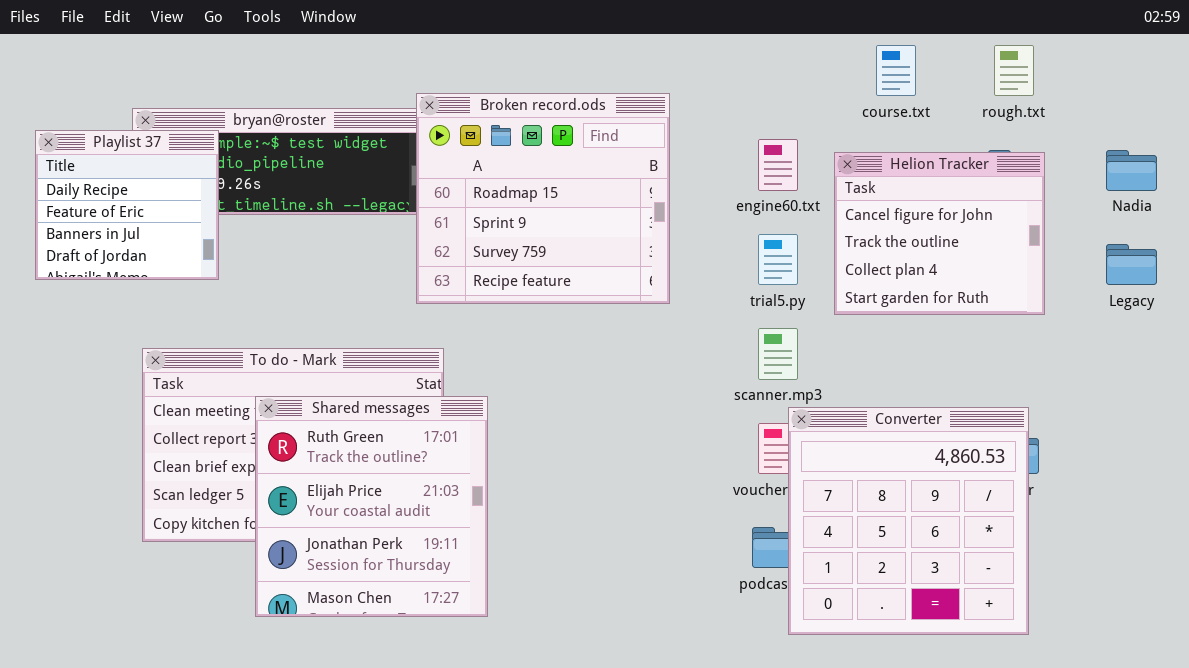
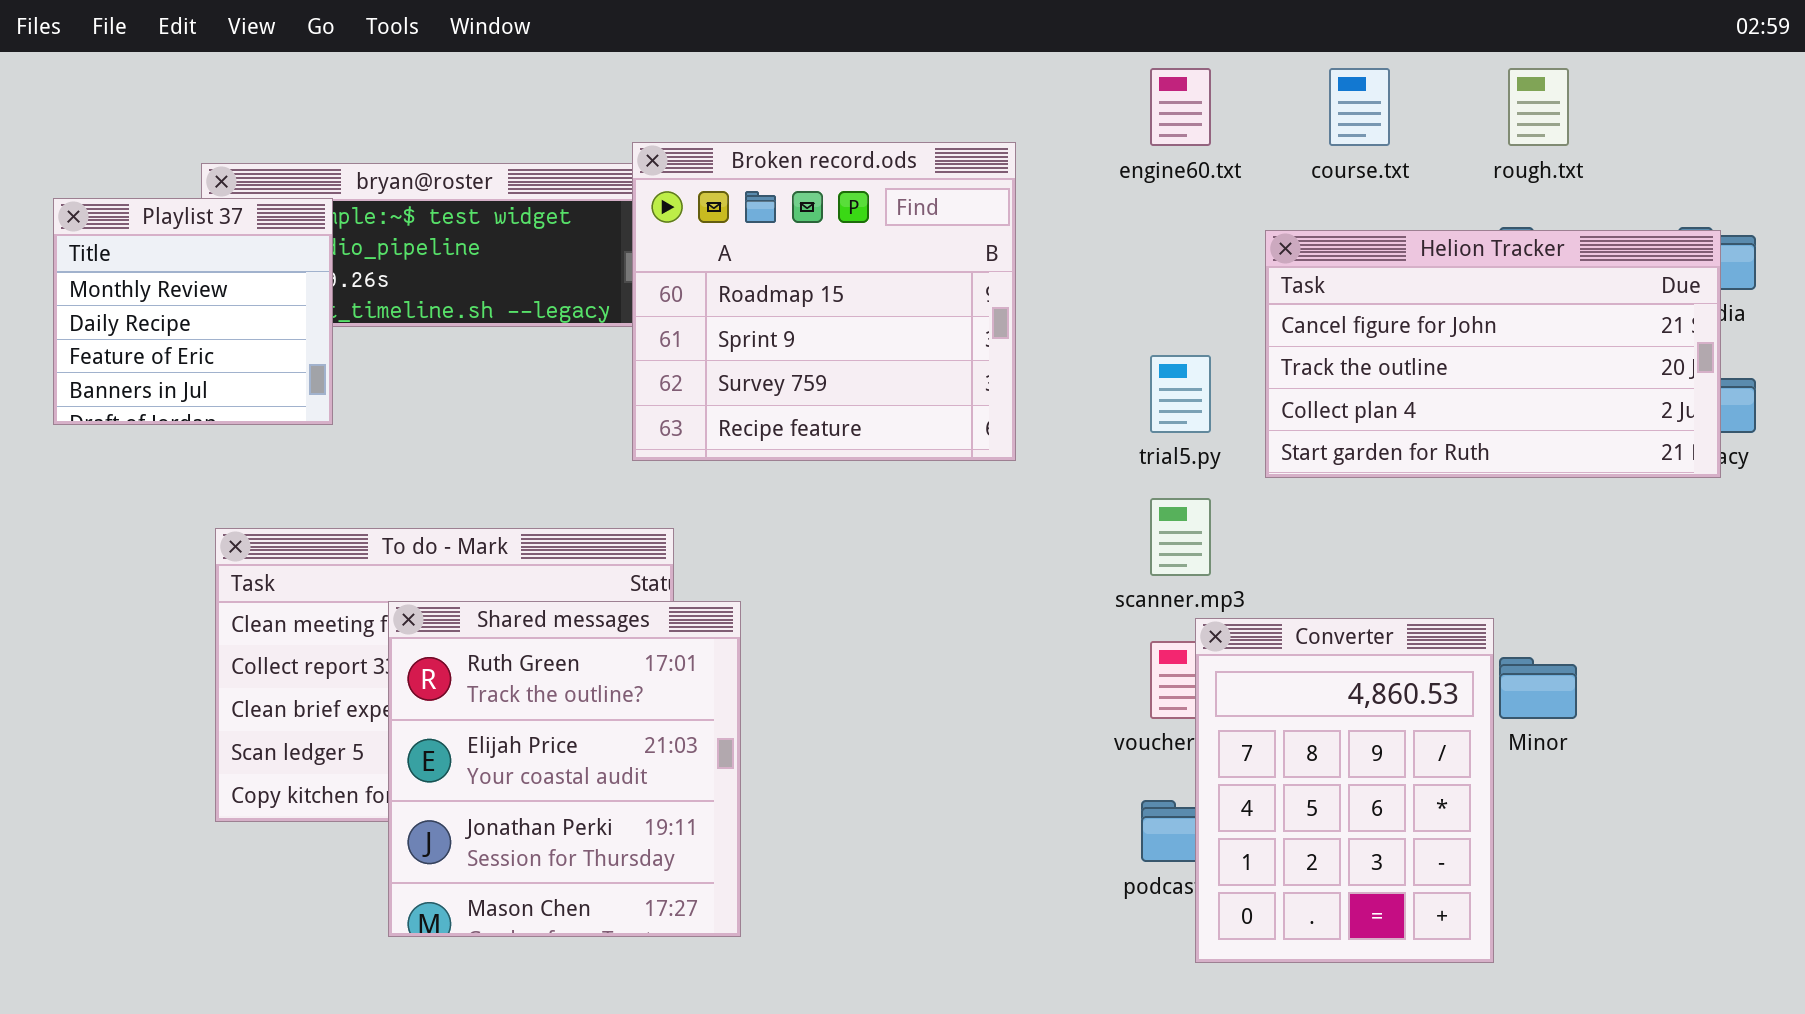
Playlist 37: [35,130,219,280] -> [53,198,333,425], scrolled up 1 row
engine60.txt: [758,139,798,191] -> [1150,68,1211,146], moved
Helion Tracker: [834,152,1045,315] -> [1265,230,1721,478], resized
Converter: [788,407,1029,635] -> [1195,618,1494,963], resized

